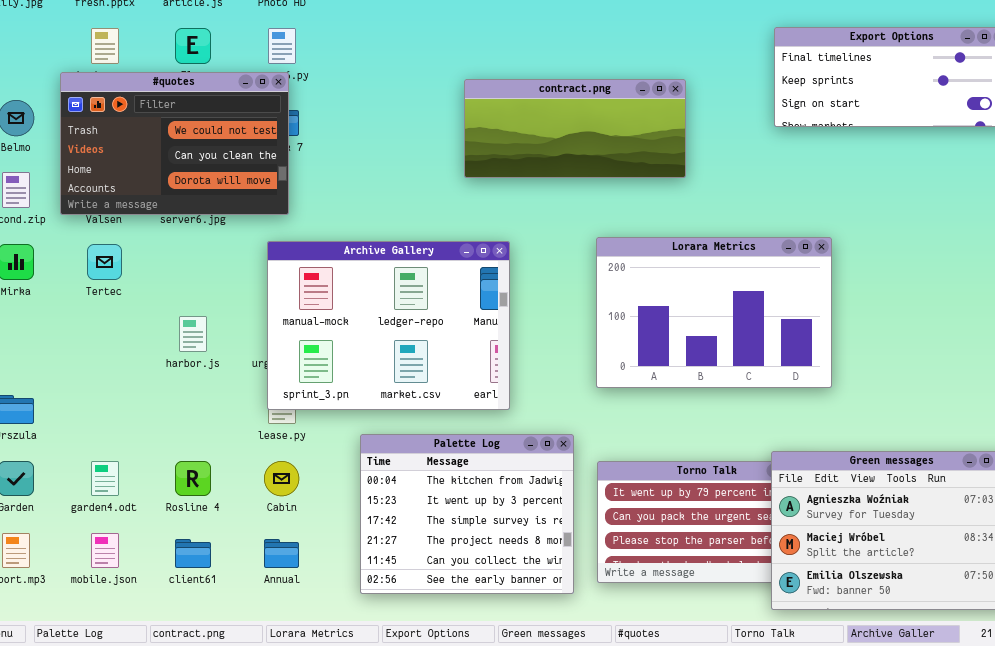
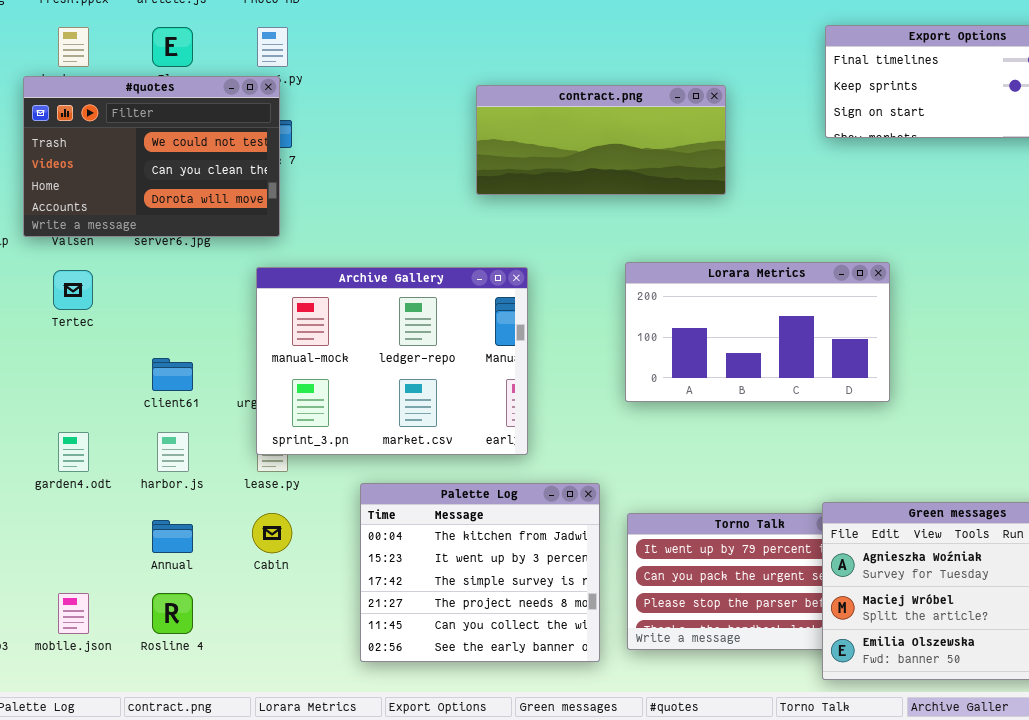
Lorara Metrics: [596,237,832,388] -> [625,262,890,402], resized
harbor.js: [179,316,207,352] -> [157,432,189,472], moved
garden4.odt: [91,461,119,496] -> [58,432,89,472], moved
Rosline 4: [175,461,211,496] -> [152,593,193,634], moved
client61: [175,539,211,568] -> [152,358,193,391], moved
Annual: [264,539,299,568] -> [152,520,193,553], moved

